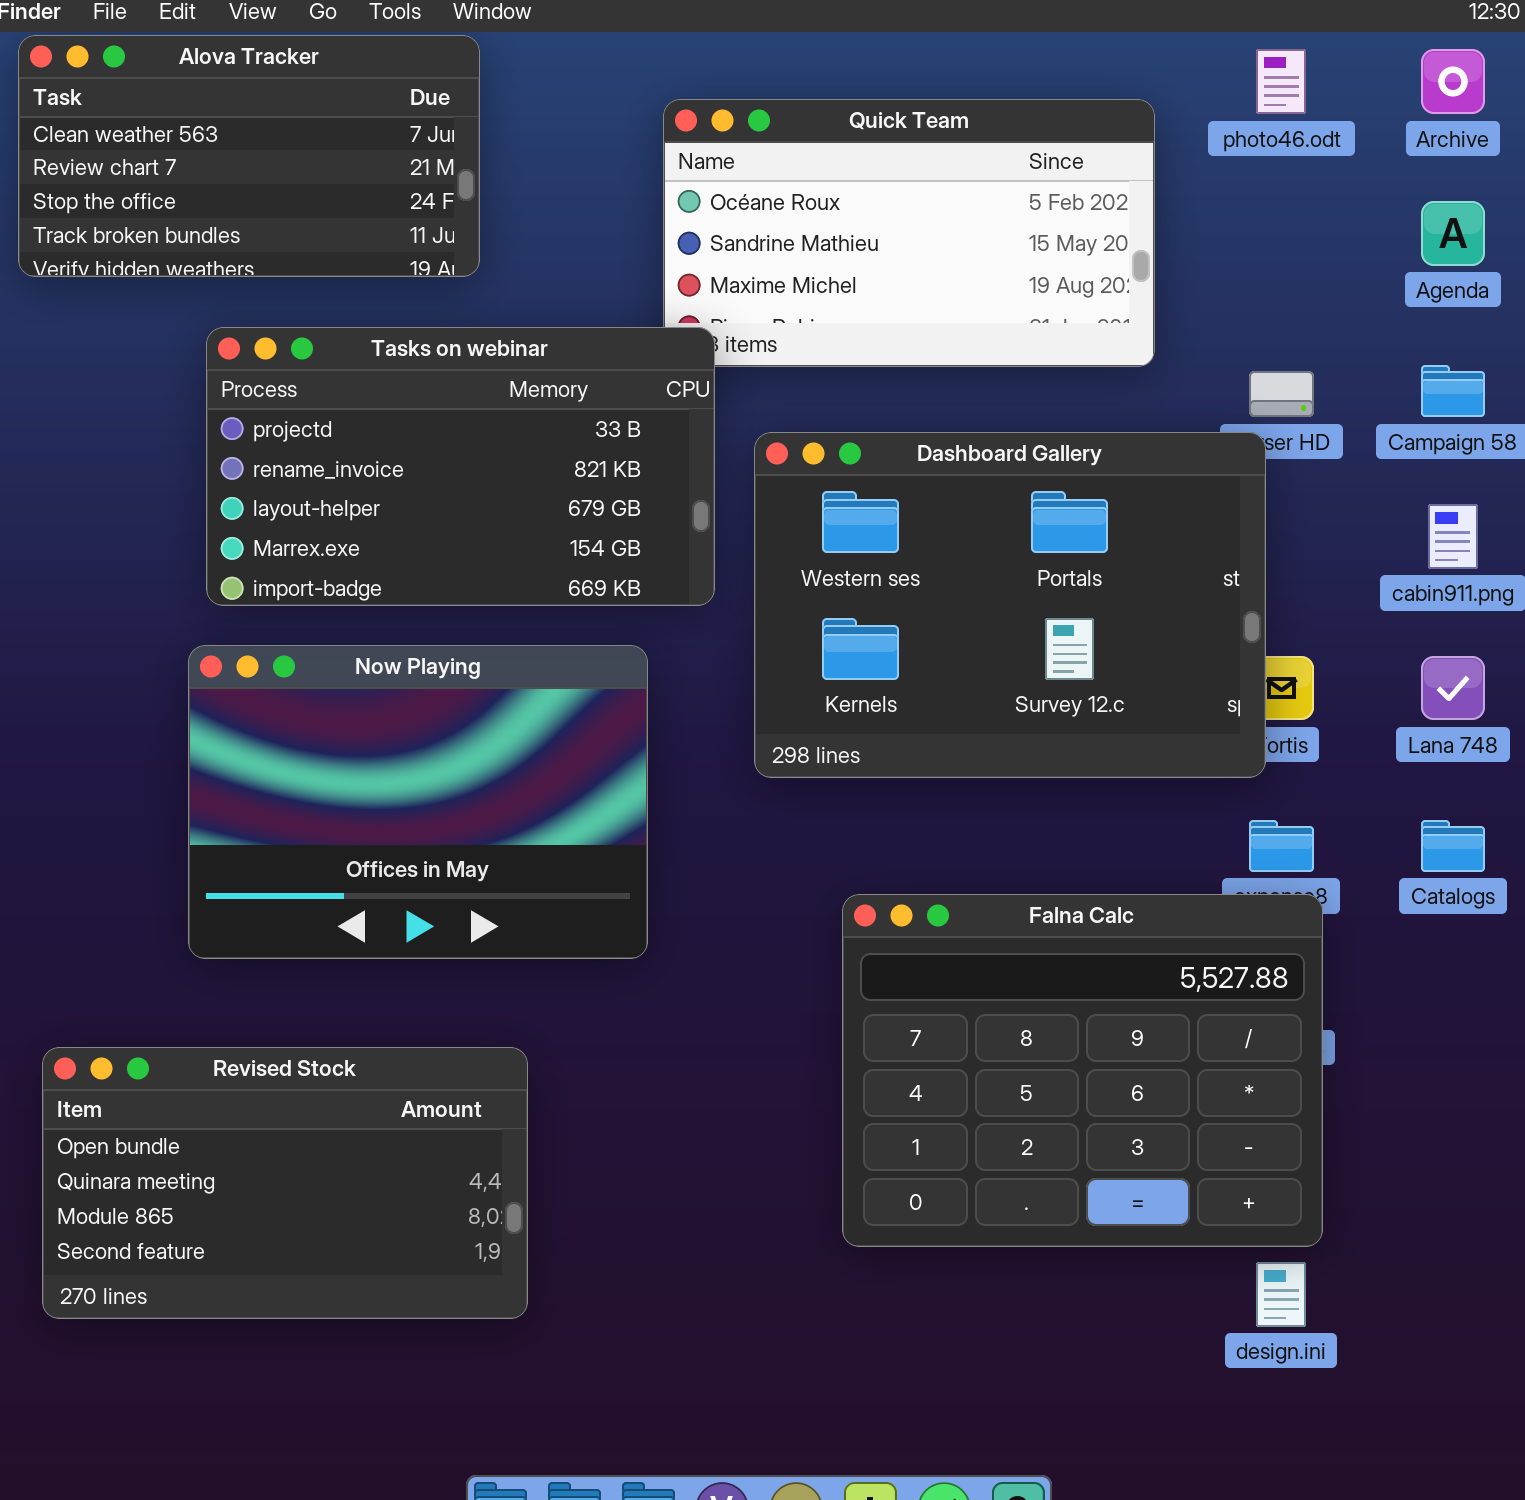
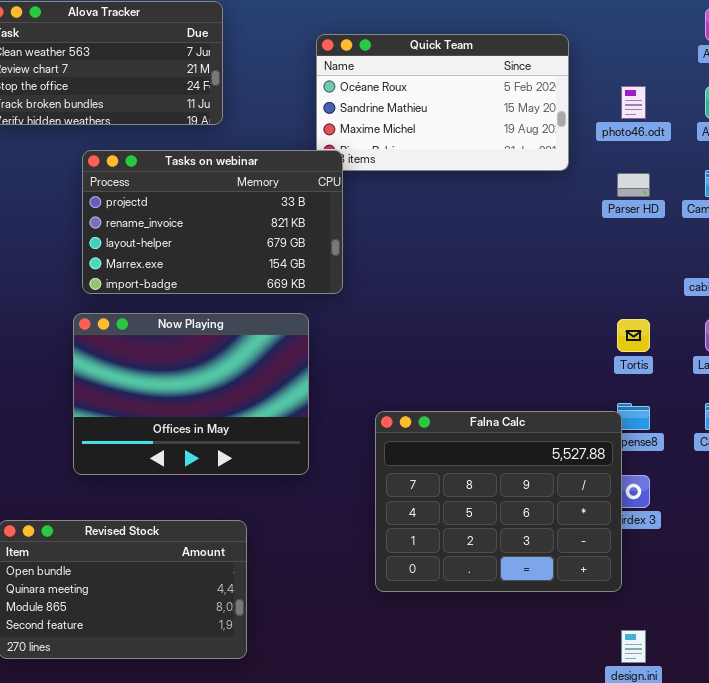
photo46.odt: [1256,49,1306,114] -> [621,86,646,119], moved
Dashboard Gallery: [754,432,1266,778] -> none, closed
Falna Calc: [842,894,1323,1247] -> [375,411,622,592], moved

